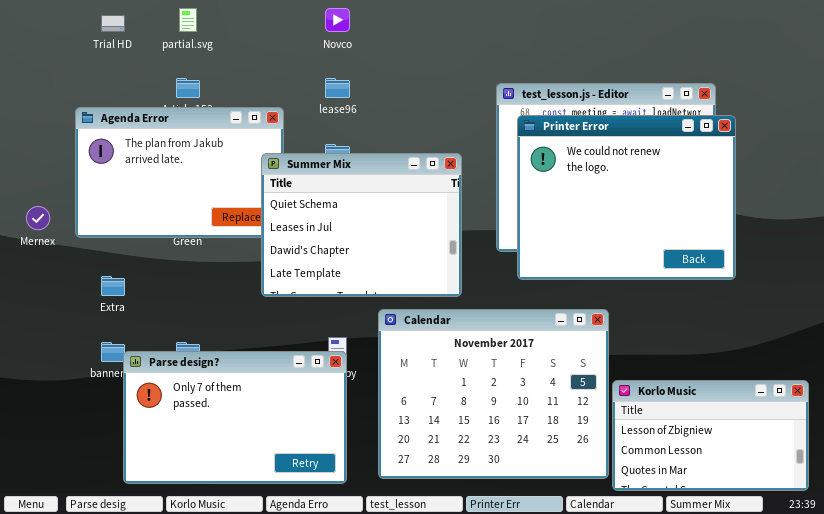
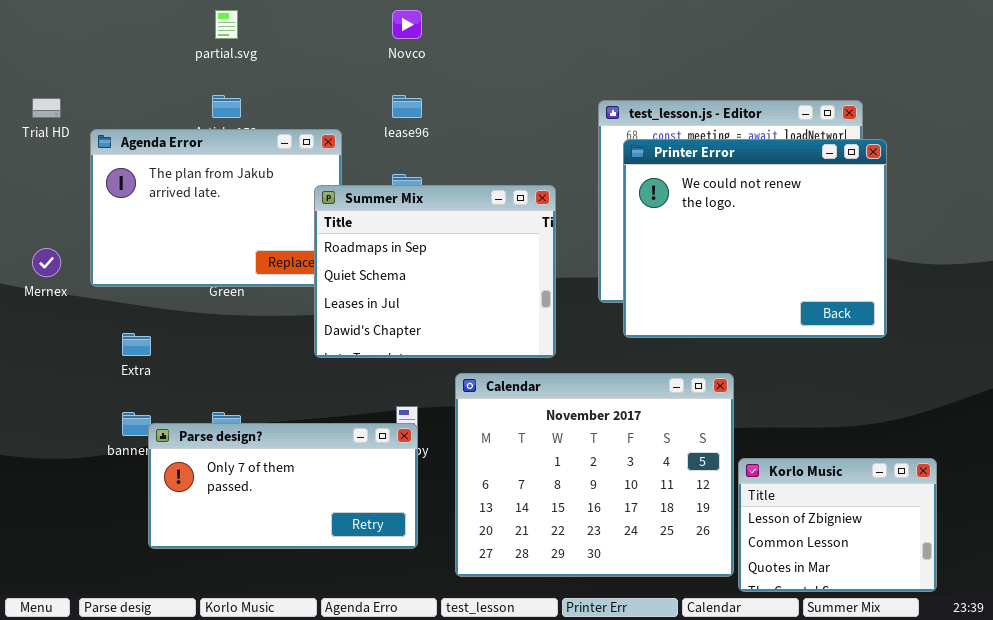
Trial HD: [101,15,125,32] -> [32,98,61,118], moved
Summer Mix: [261,153,462,297] -> [314,185,556,358], scrolled up 1 row
Parse design?: [123,351,347,484] -> [148,423,418,549], resized
Korlo Music: [612,380,809,491] -> [738,458,937,592], resized

